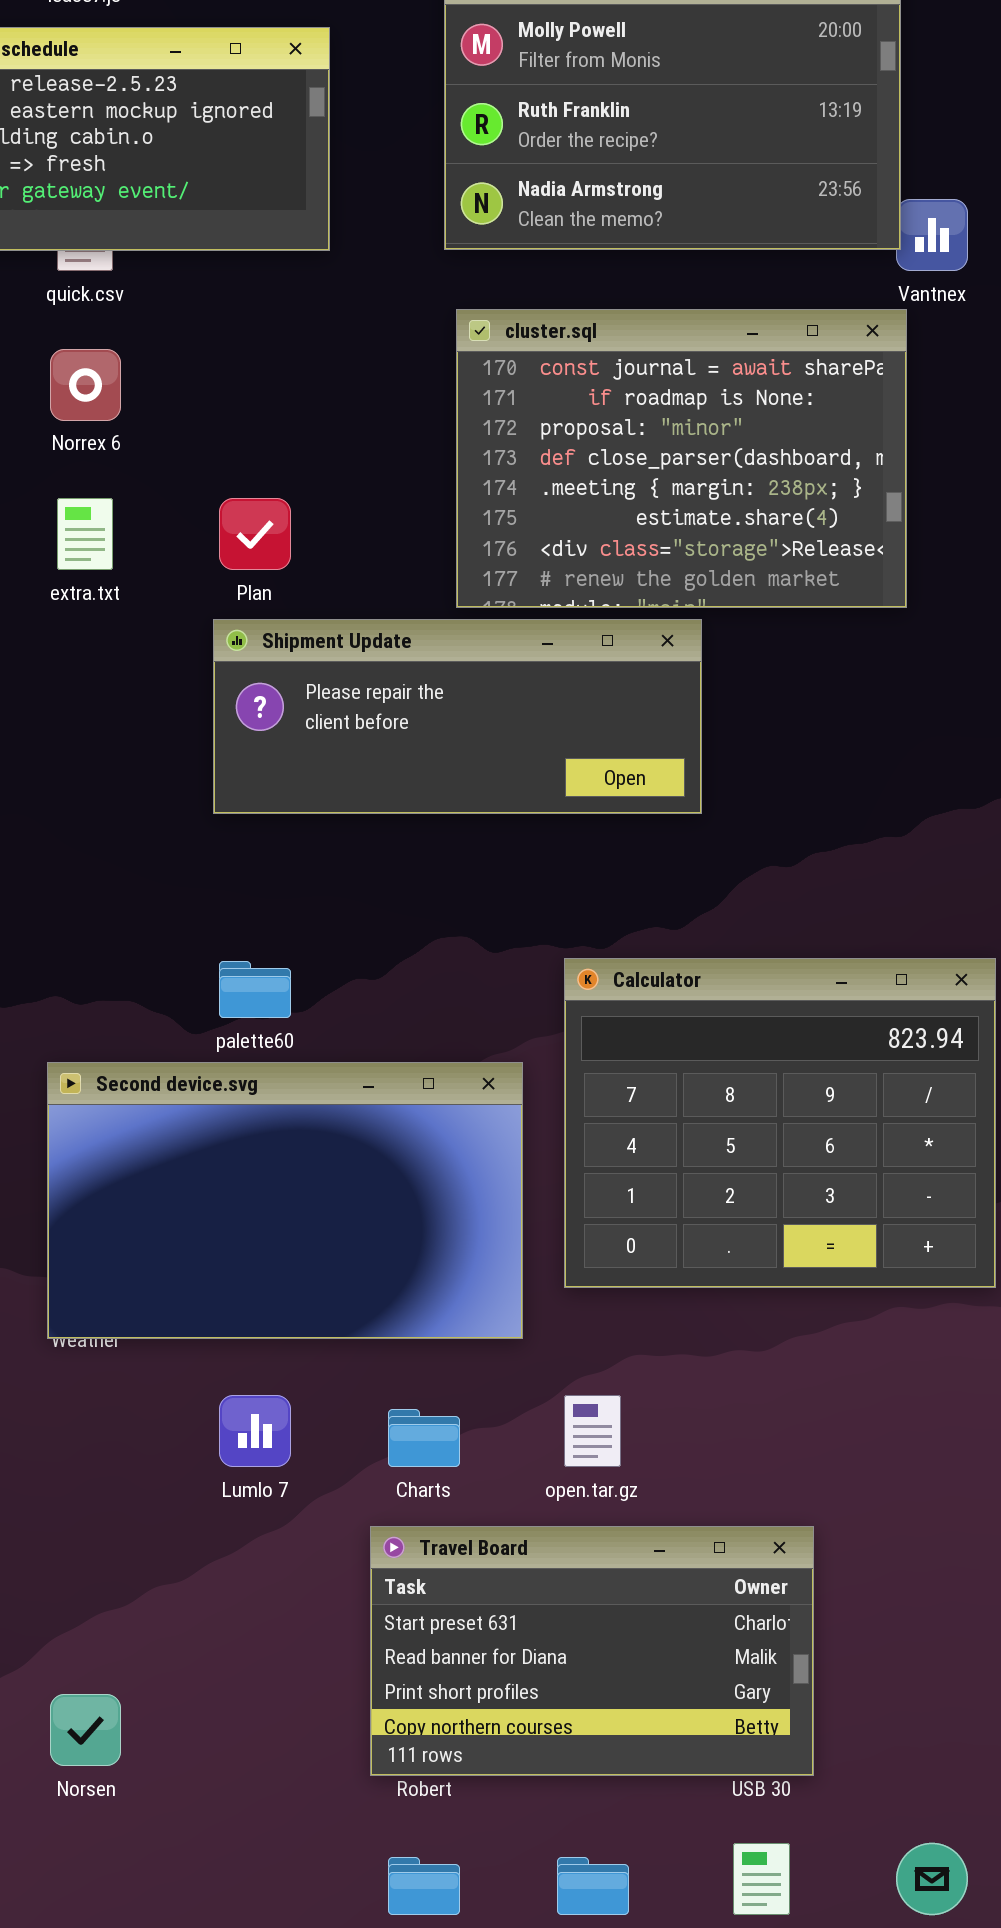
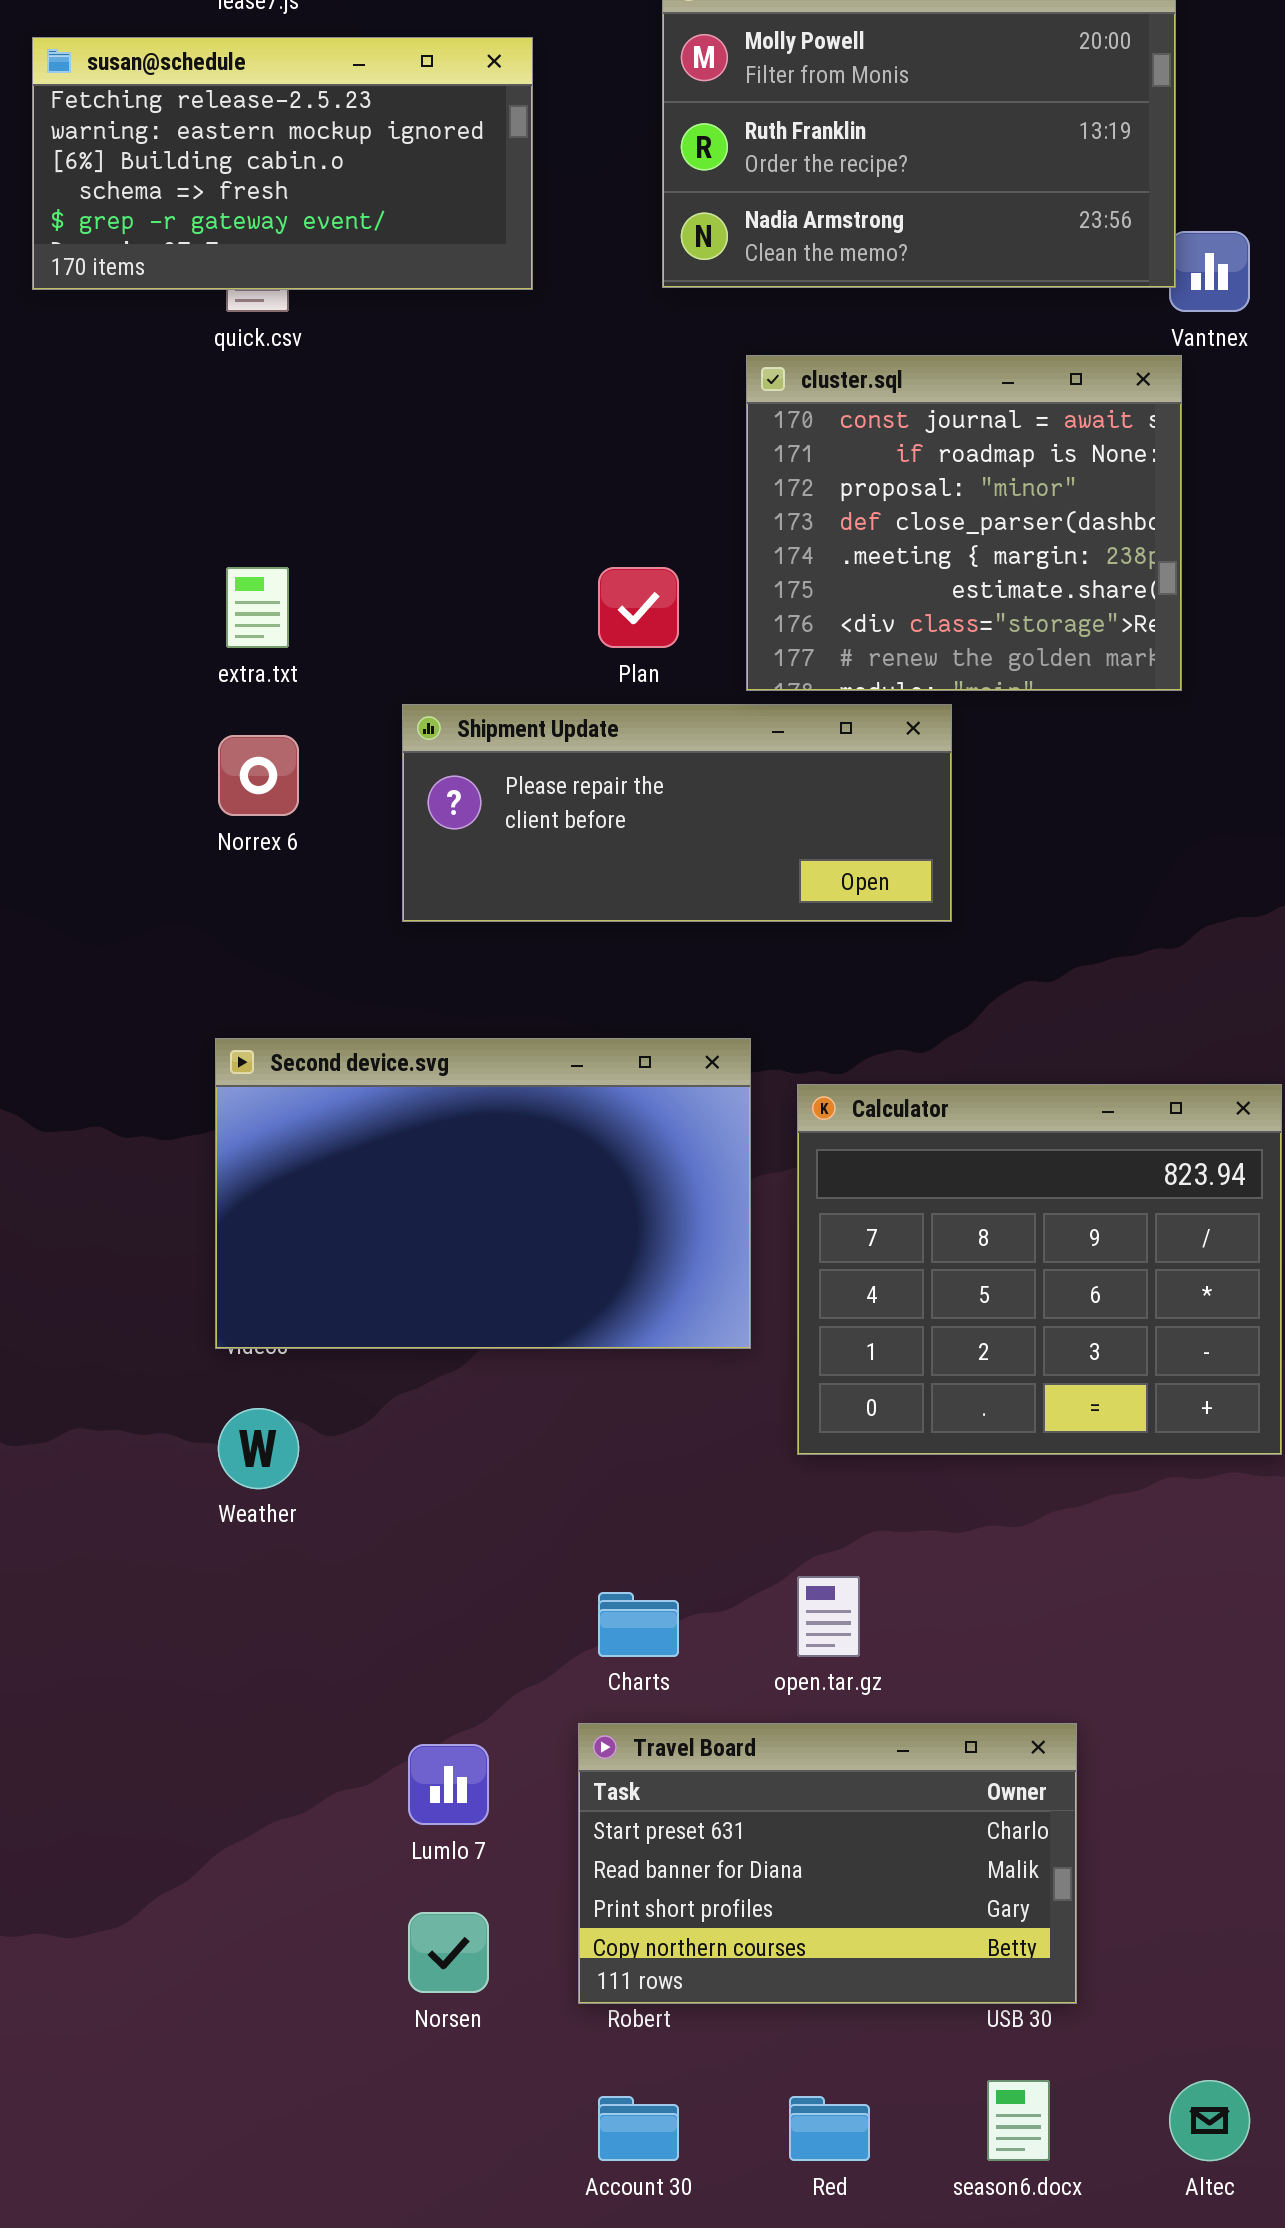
cluster.sql: [456,309,907,608] -> [746,355,1182,691], resized
Norrex 6: [50,349,121,421] -> [218,735,299,816], moved
Plan: [219,498,291,570] -> [598,567,679,648], moved
Second device.svg: [47,1062,523,1339] -> [215,1038,751,1349], moved
Lumlo 7: [219,1395,291,1467] -> [408,1744,489,1825], moved
Norsen: [50,1694,121,1766] -> [408,1912,489,1993], moved

